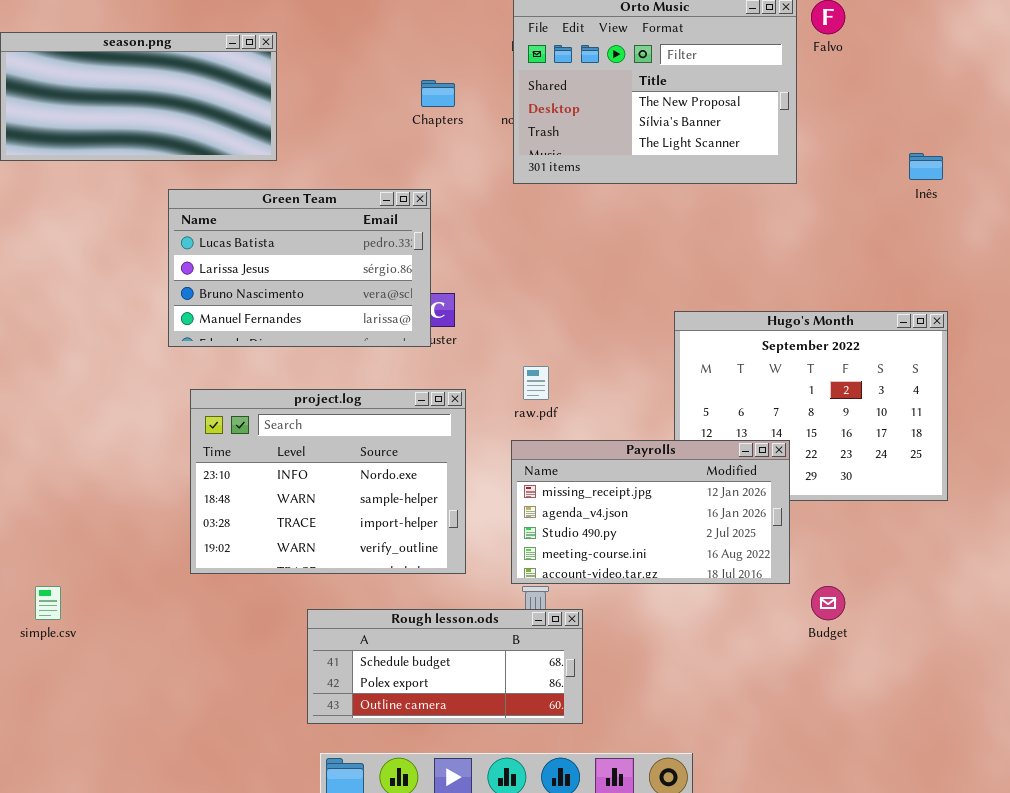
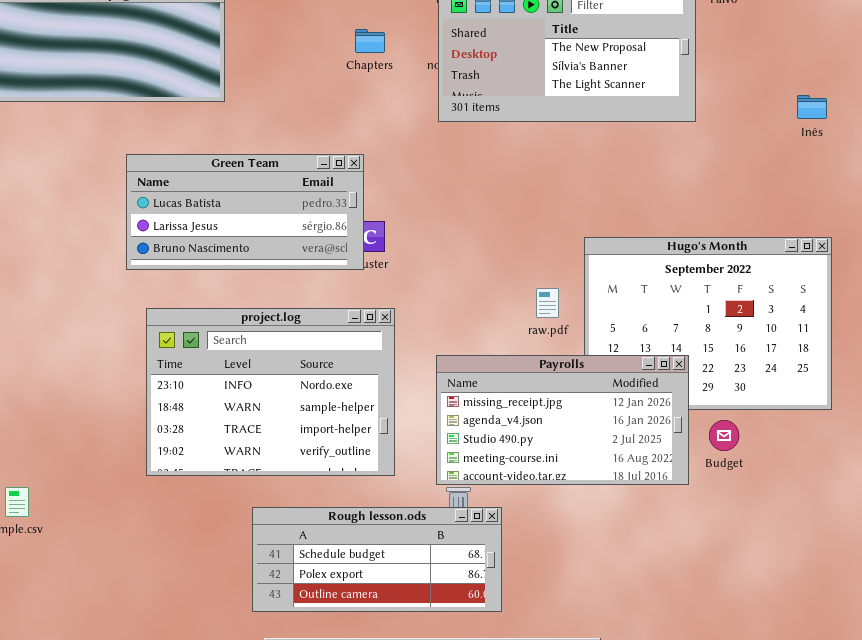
Green Team: [168,189,431,347] -> [126,154,364,270], resized
raw.pdf: [523,366,549,400] -> [536,288,559,318], moved
Budget: [811,586,845,620] -> [709,420,739,451], moved

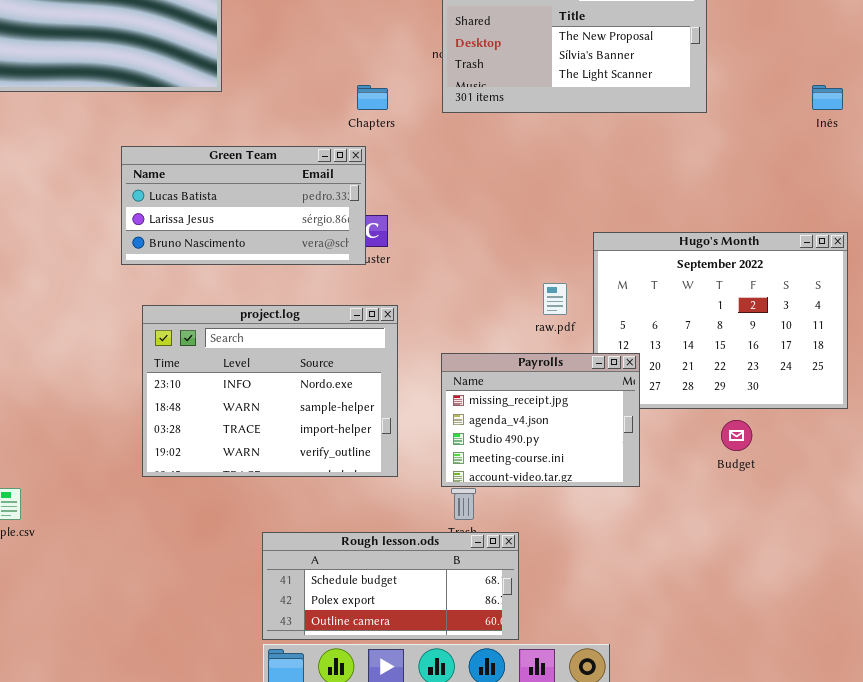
Chapters: [355,29,385,53] -> [357,85,388,110], moved
Payrolls: [436,355,689,485] -> [441,353,640,487], resized
Rough lesson.ods: [252,507,502,612] -> [262,532,519,640], moved

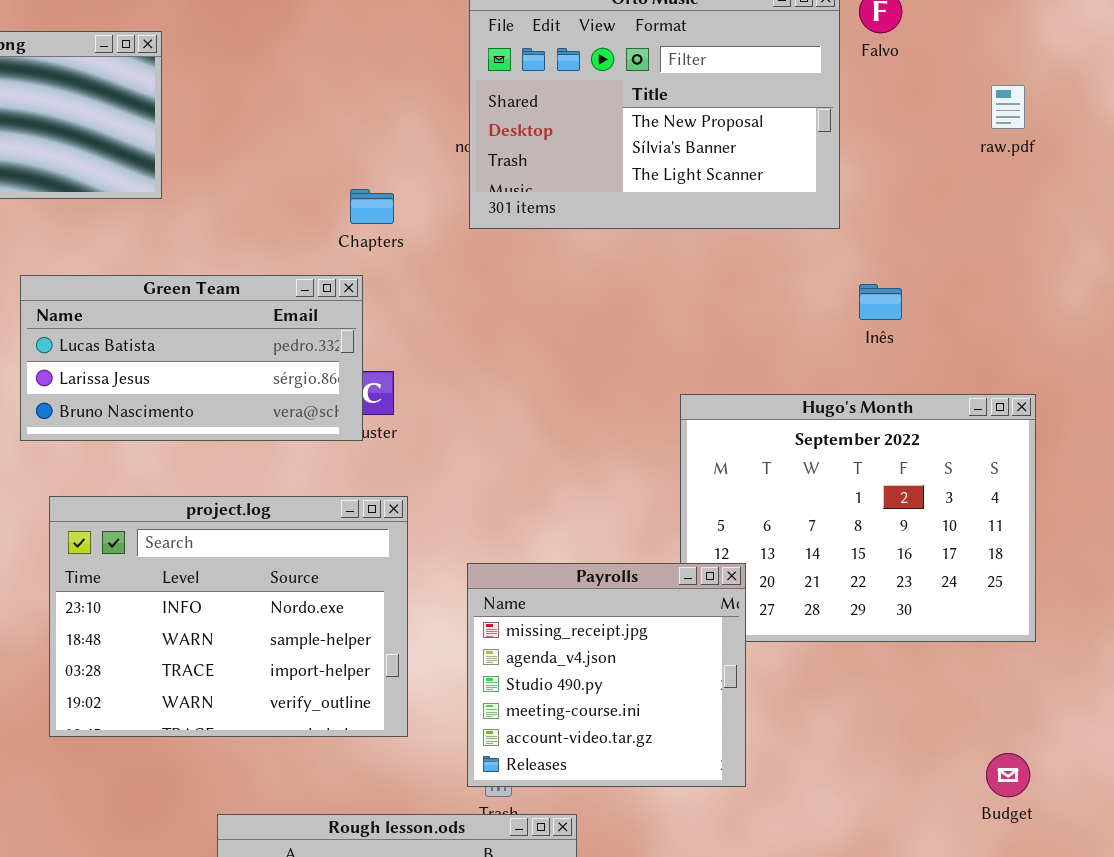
Inês: [812,85,843,110] -> [859,284,902,320], moved
raw.pdf: [543,283,567,315] -> [991,85,1025,129], moved
Payrolls: [441,353,640,487] -> [467,563,746,787], resized
Budget: [721,420,752,451] -> [986,753,1030,797], moved

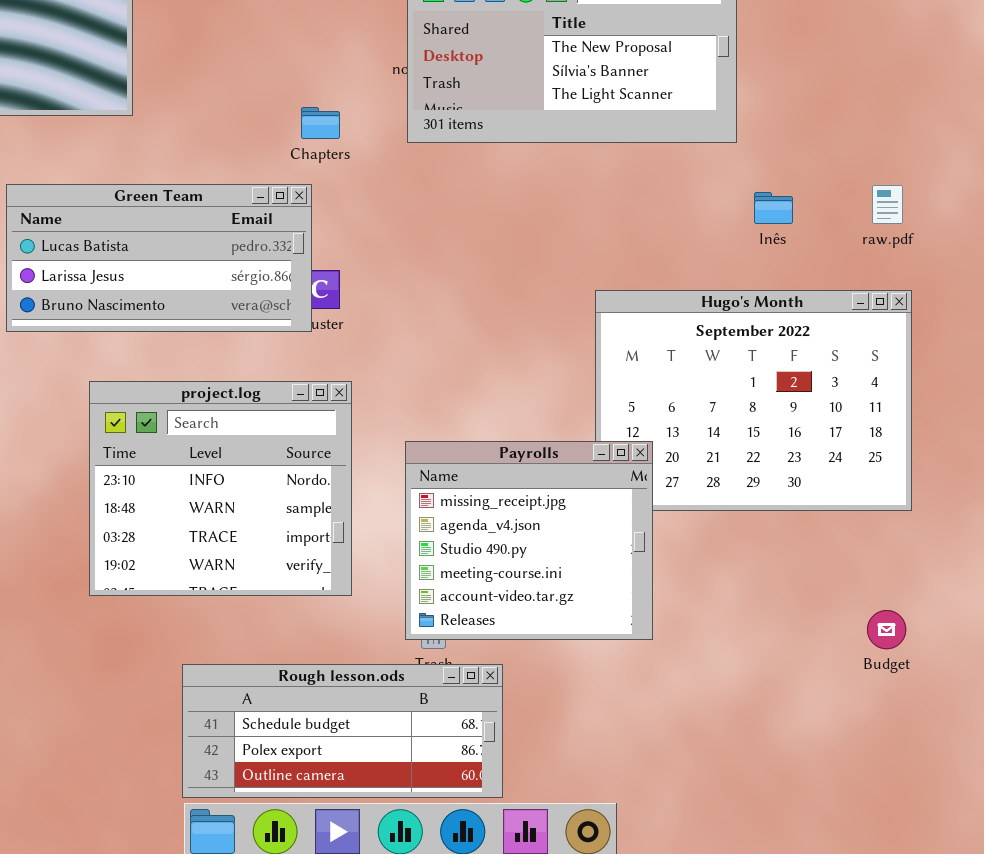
raw.pdf: [991,85,1025,129] -> [872,185,903,224], moved
project.log: [49,496,408,737] -> [89,381,352,596], resized

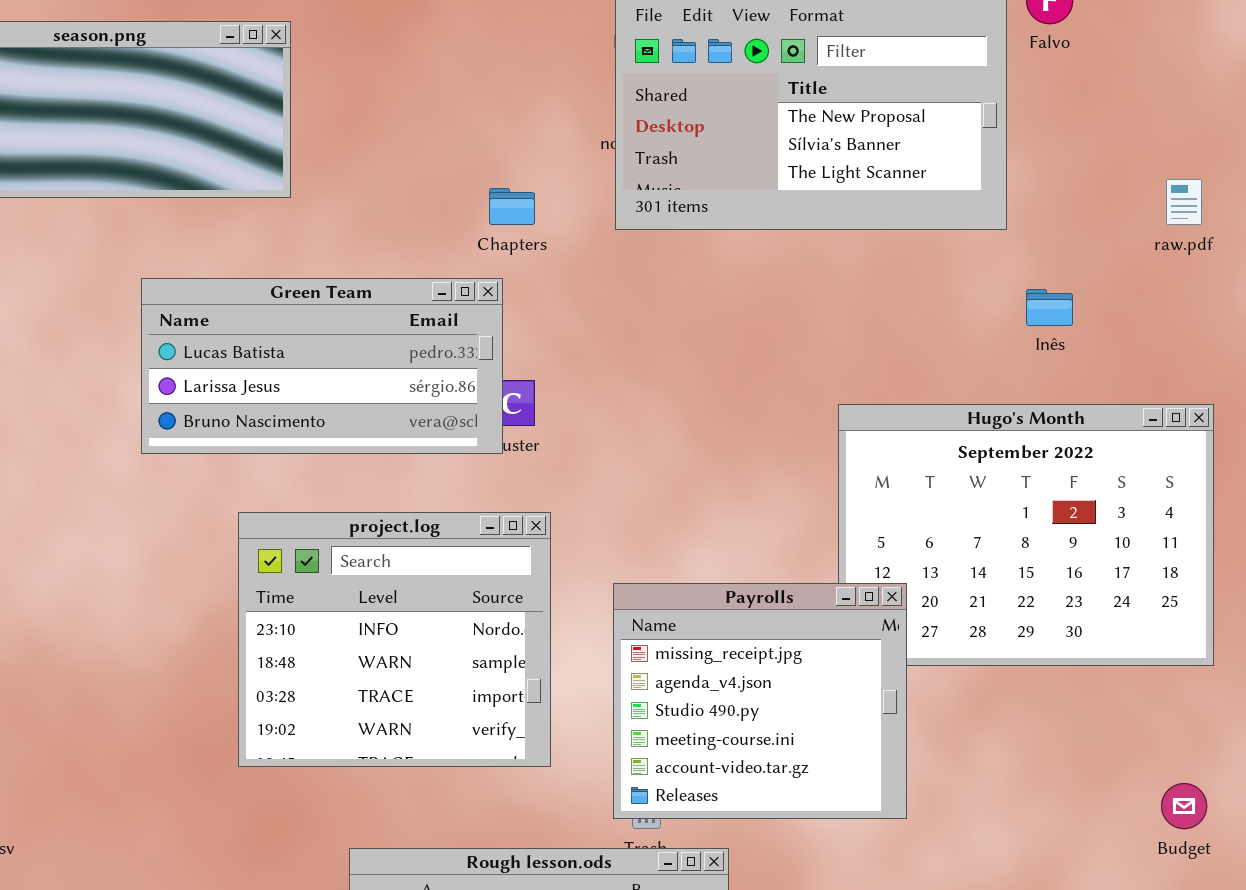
raw.pdf: [872,185,903,224] -> [1166,179,1202,225], moved

